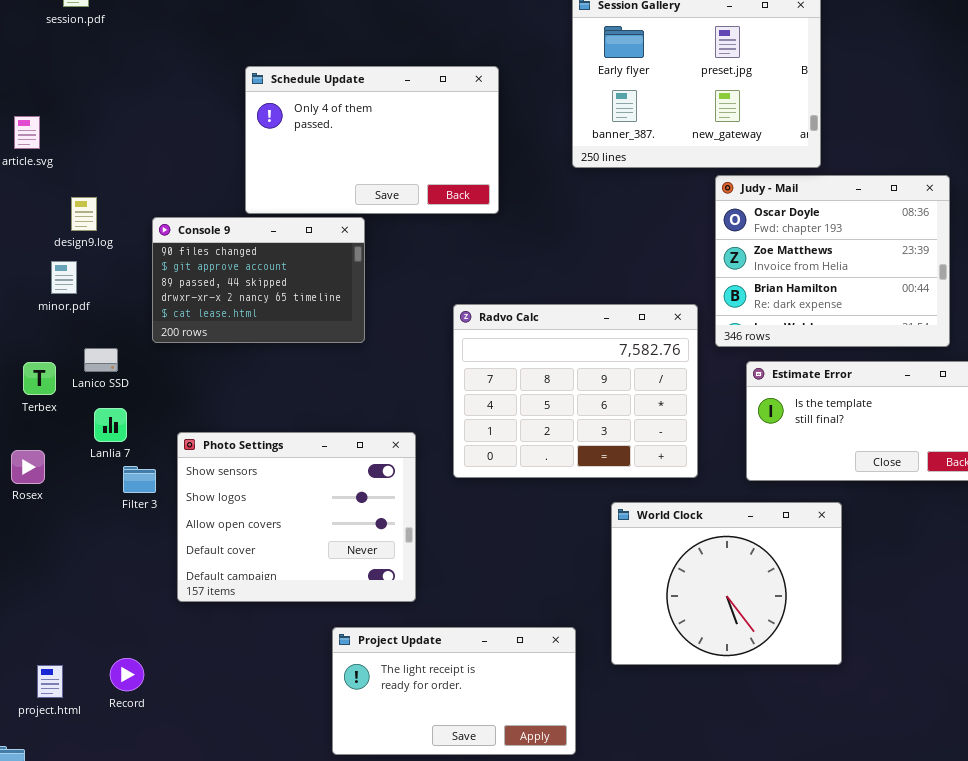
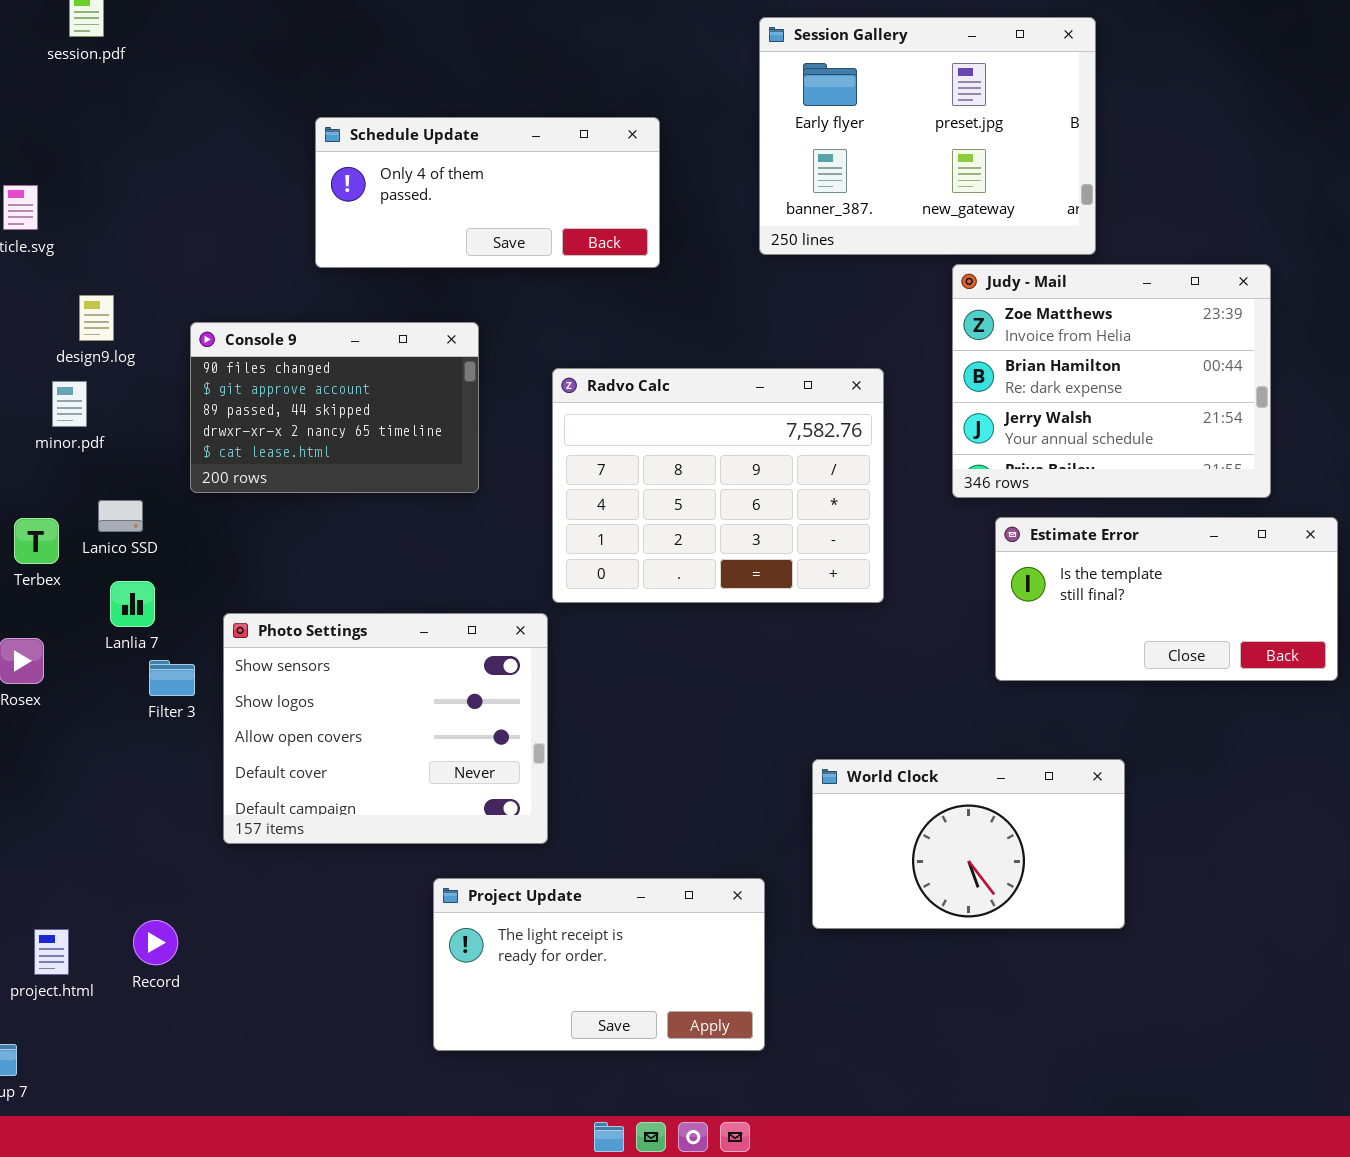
Schedule Update: [245,66,499,214] -> [315,117,660,268], resized
Judy - Mail: [715,175,950,347] -> [952,264,1271,498], scrolled down 1 row
Radvo Calc: [453,304,698,478] -> [552,368,884,603], moved
World Clock: [611,502,842,665] -> [812,759,1125,929], resized

